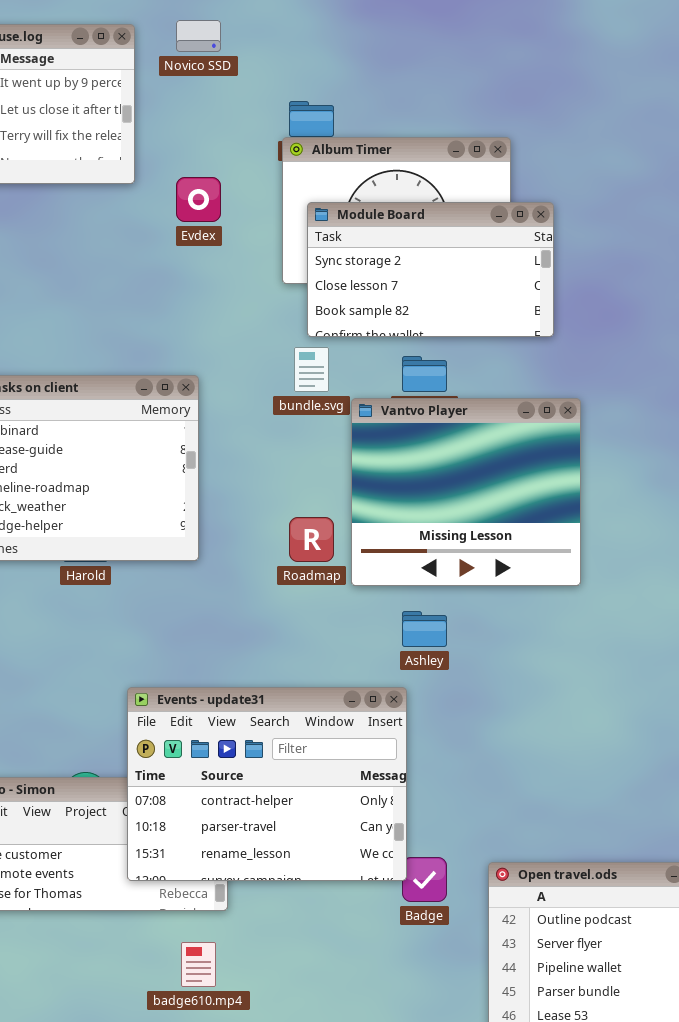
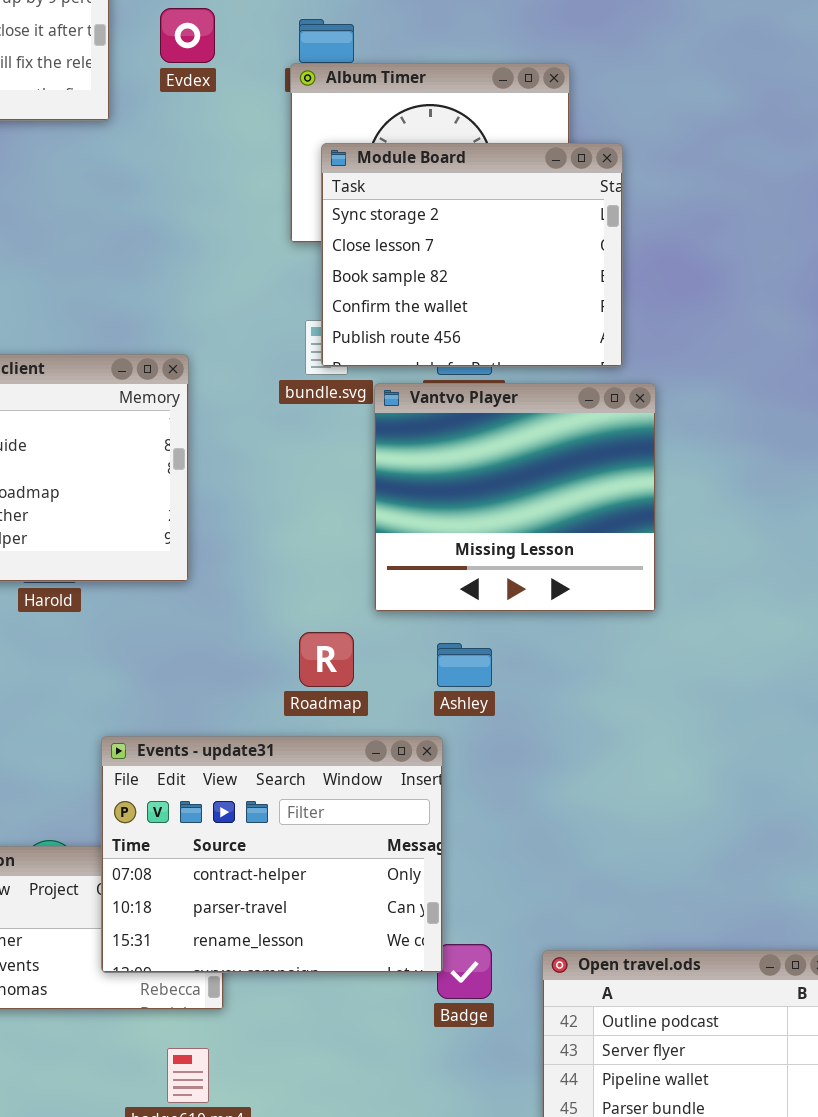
Evdex: [176,177,221,222] -> [160,8,215,63], moved
Module Board: [307,202,554,337] -> [321,143,623,367], resized
Roadmap: [289,517,334,562] -> [299,632,354,687], moved

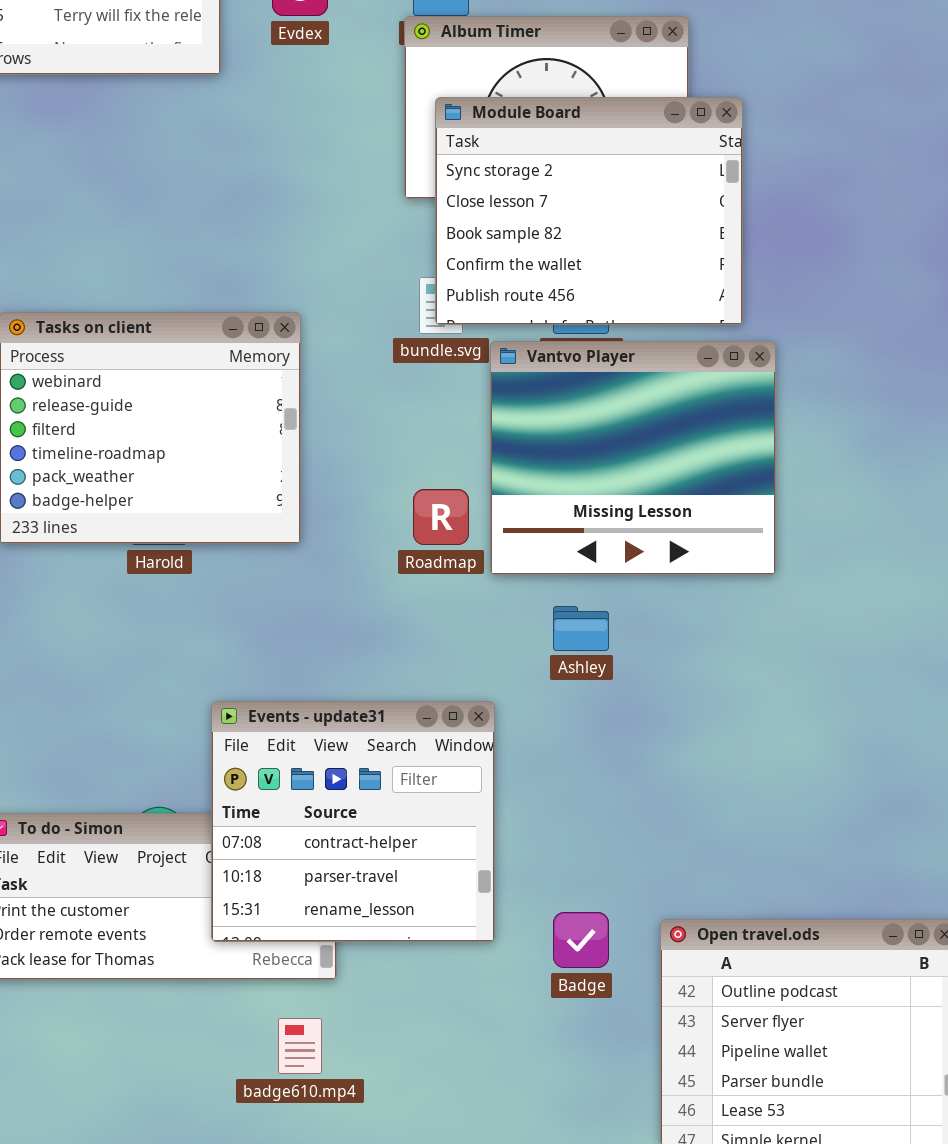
Roadmap: [299,632,354,687] -> [413,489,469,545], moved
Events - update31: [101,736,443,973] -> [211,701,495,942], resized

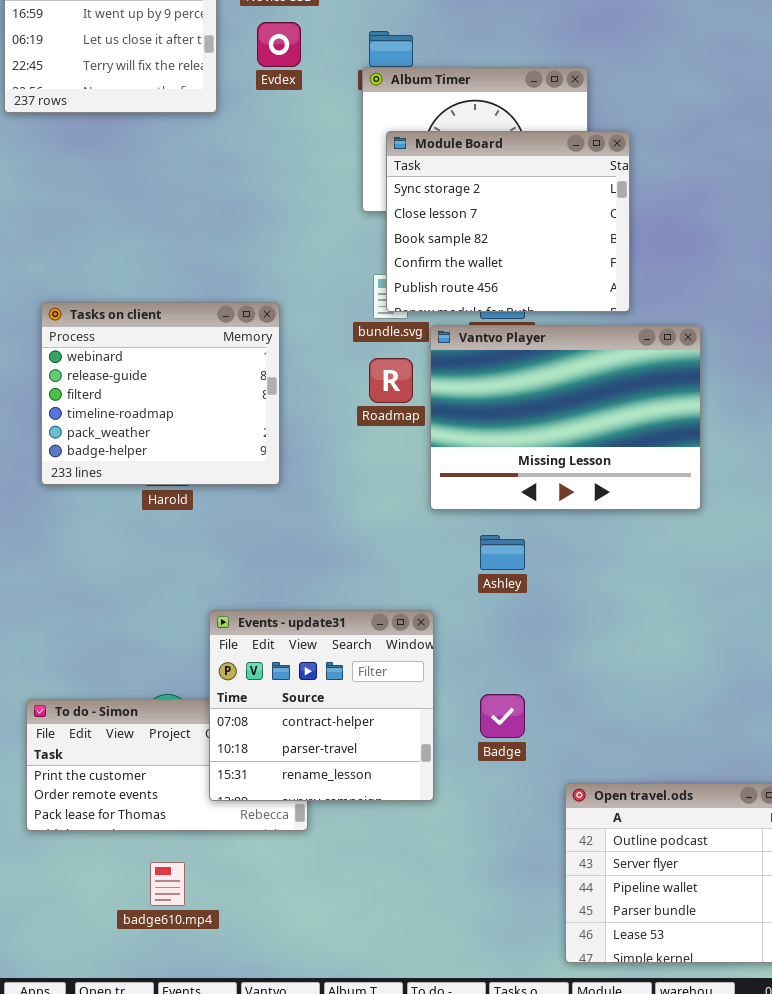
Vantvo Player: [490,341,776,575] -> [430,325,701,510], resized
Roadmap: [413,489,469,545] -> [369,358,413,403], moved
Badge: [553,912,609,968] -> [480,694,525,738], moved
badge610.mp4: [278,1018,322,1074] -> [150,862,185,906], moved

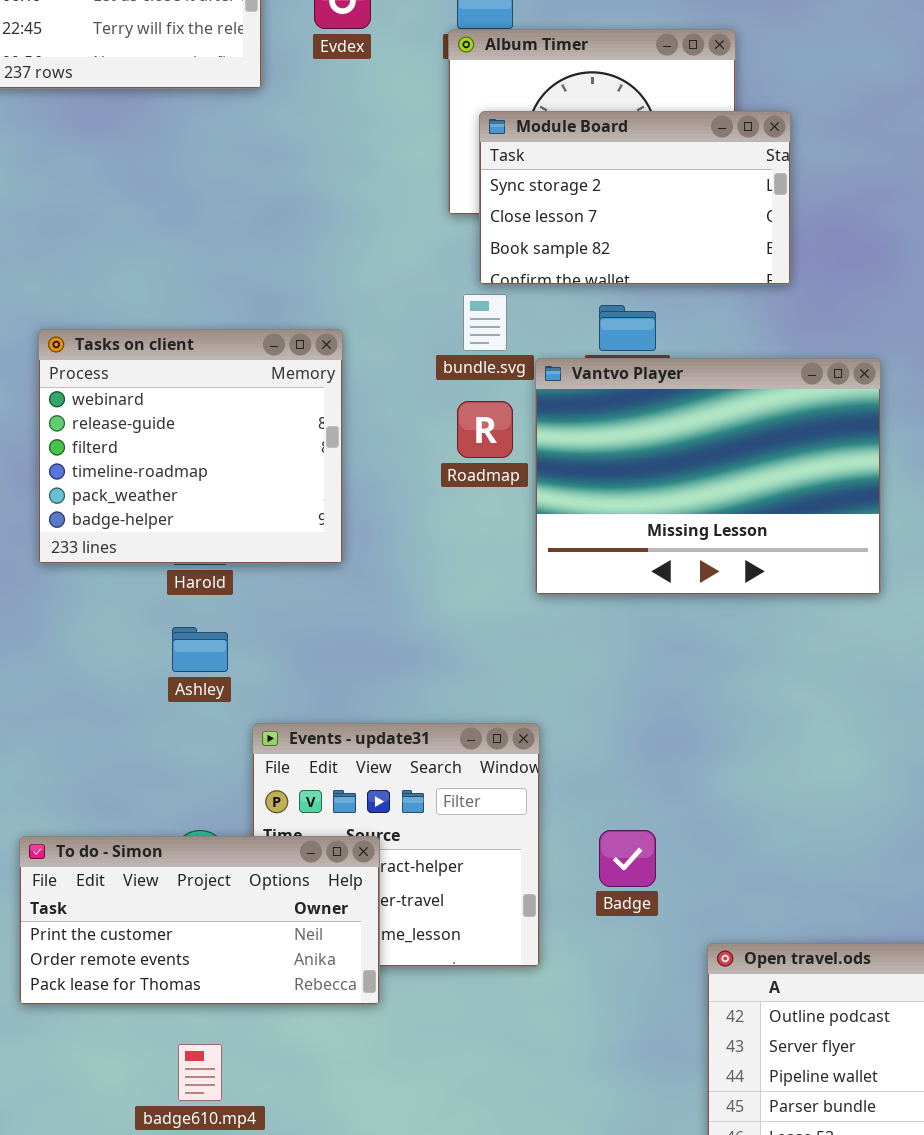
Module Board: [386,131,630,312] -> [479,111,791,285], resized
Ashley: [480,535,525,570] -> [172,627,228,672], moved
To do - Simon: [26,699,308,831] -> [19,836,380,1005], raised

